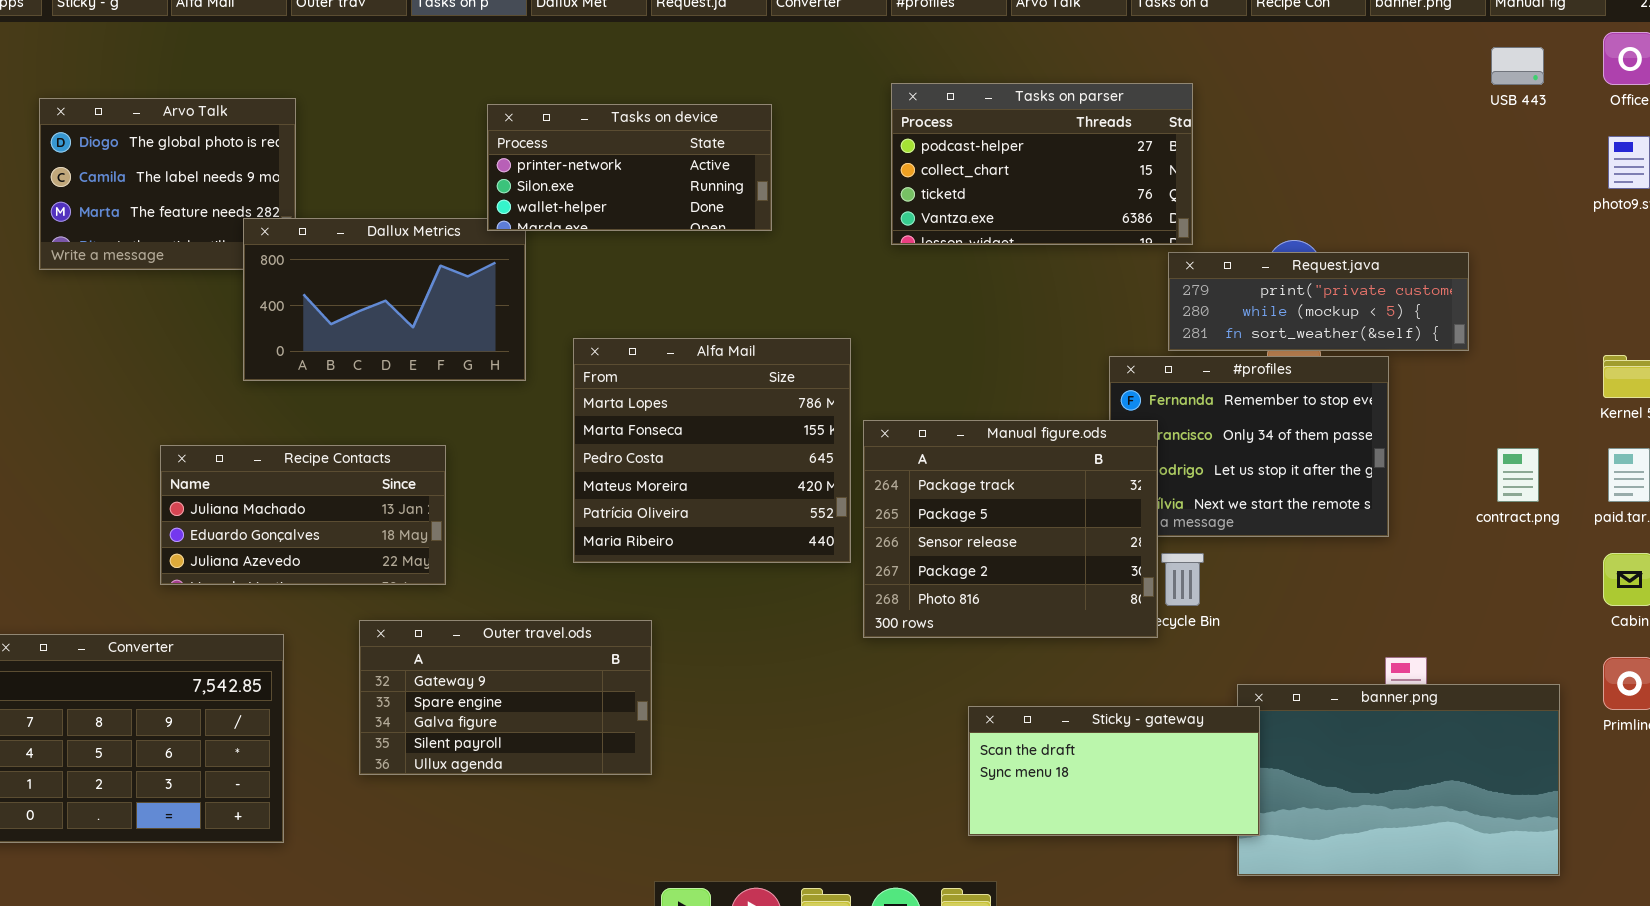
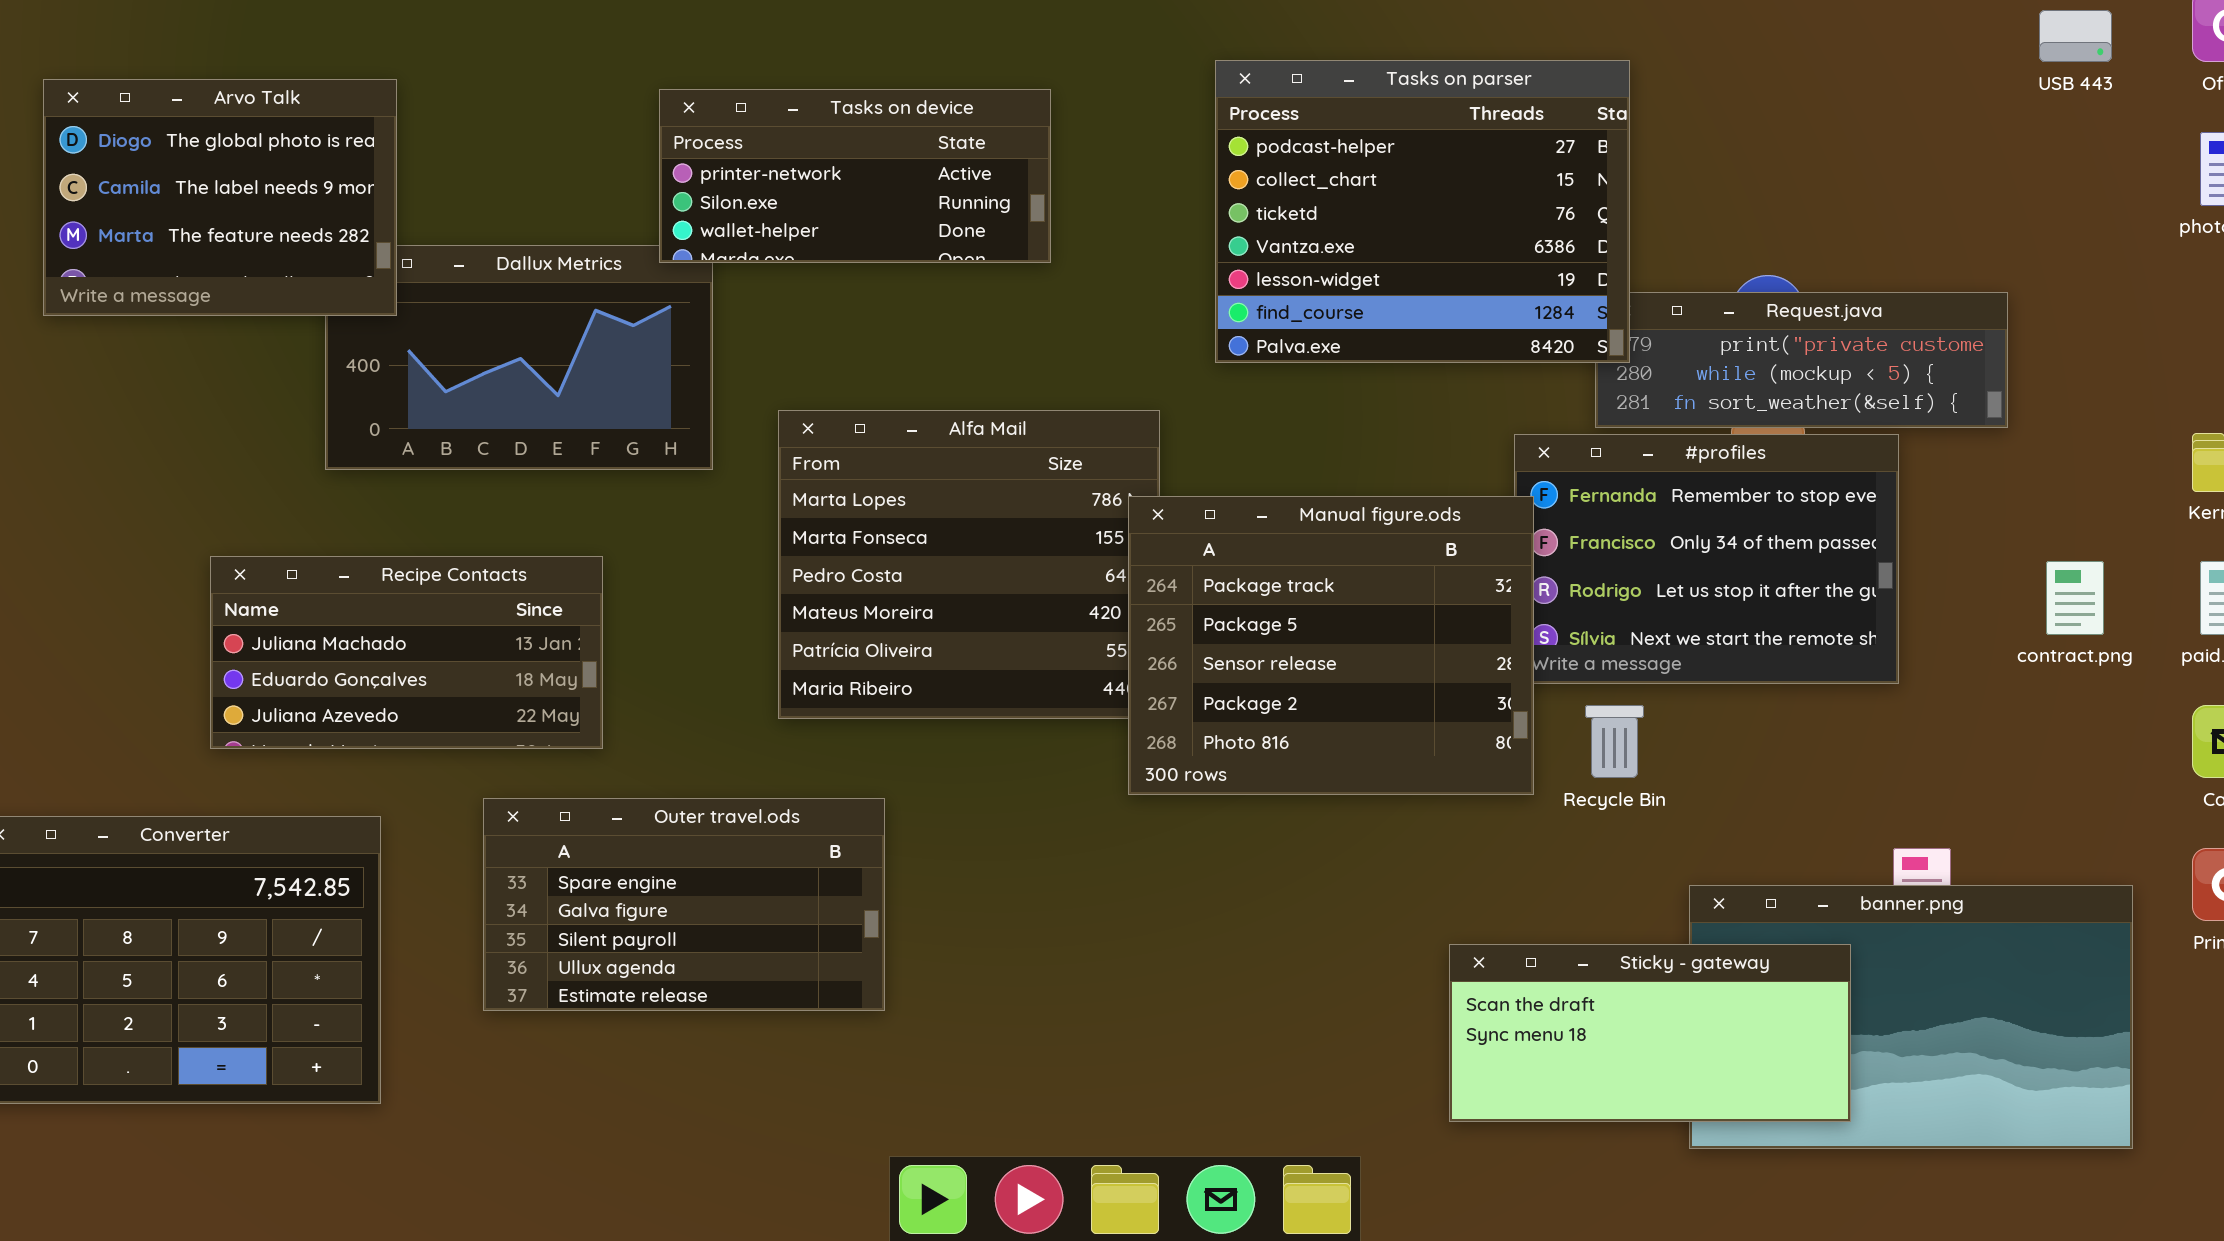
Tasks on parser: [891,83,1193,245] -> [1215,60,1630,363], resized
Arvo Talk: [39,98,296,270] -> [43,79,397,316], raised
Manual figure.ods: [863,420,1158,638] -> [1128,496,1534,795], moved
Outer travel.ods: [359,620,652,775] -> [483,798,885,1011], scrolled down 1 row
Sticky - gateway: [968,706,1260,836] -> [1449,944,1851,1122], moved

